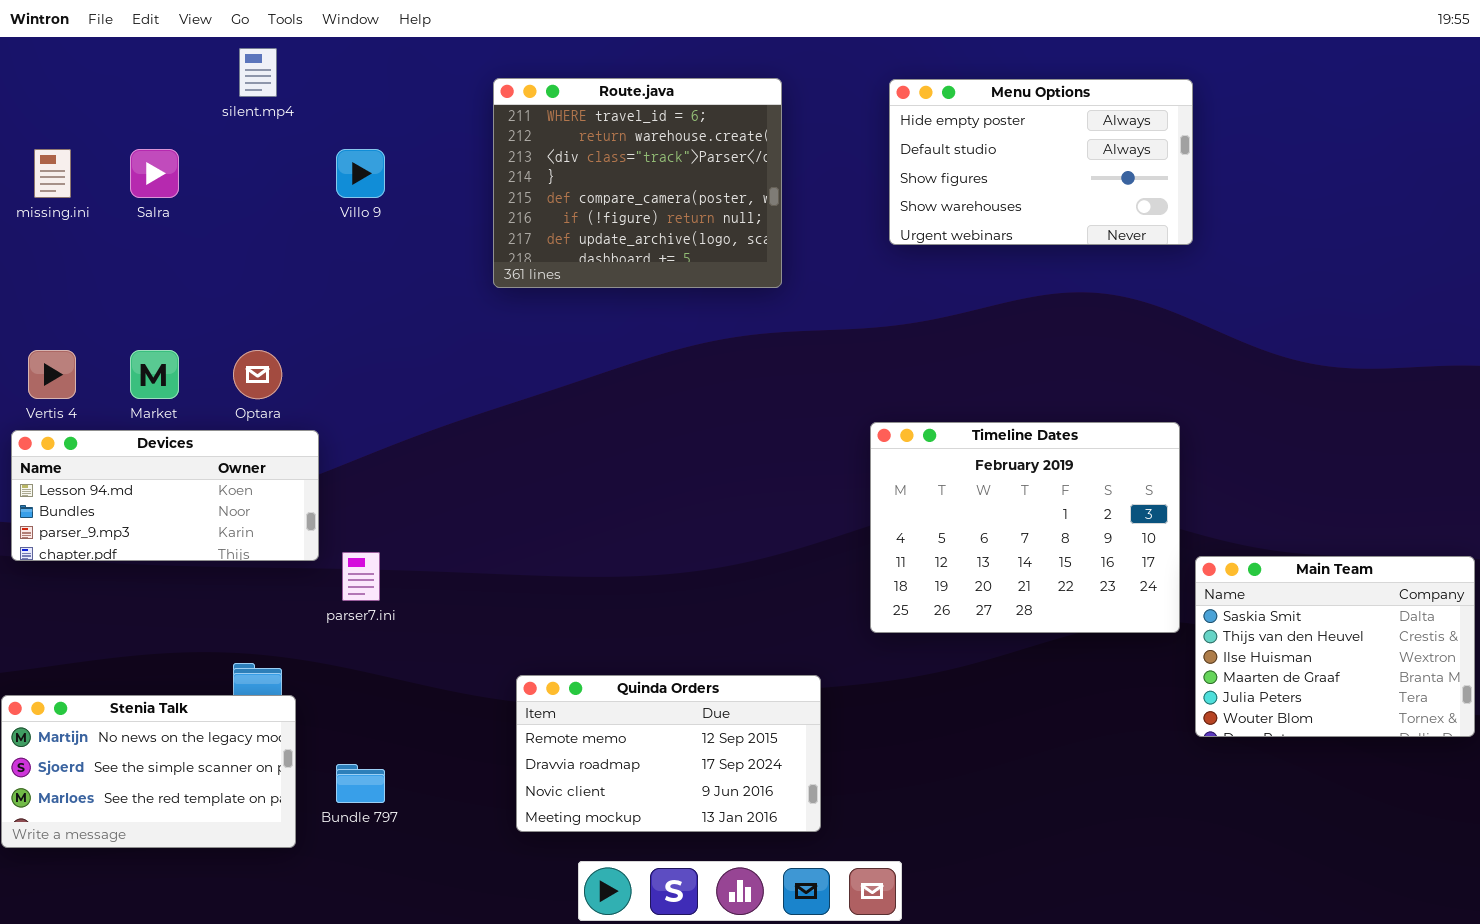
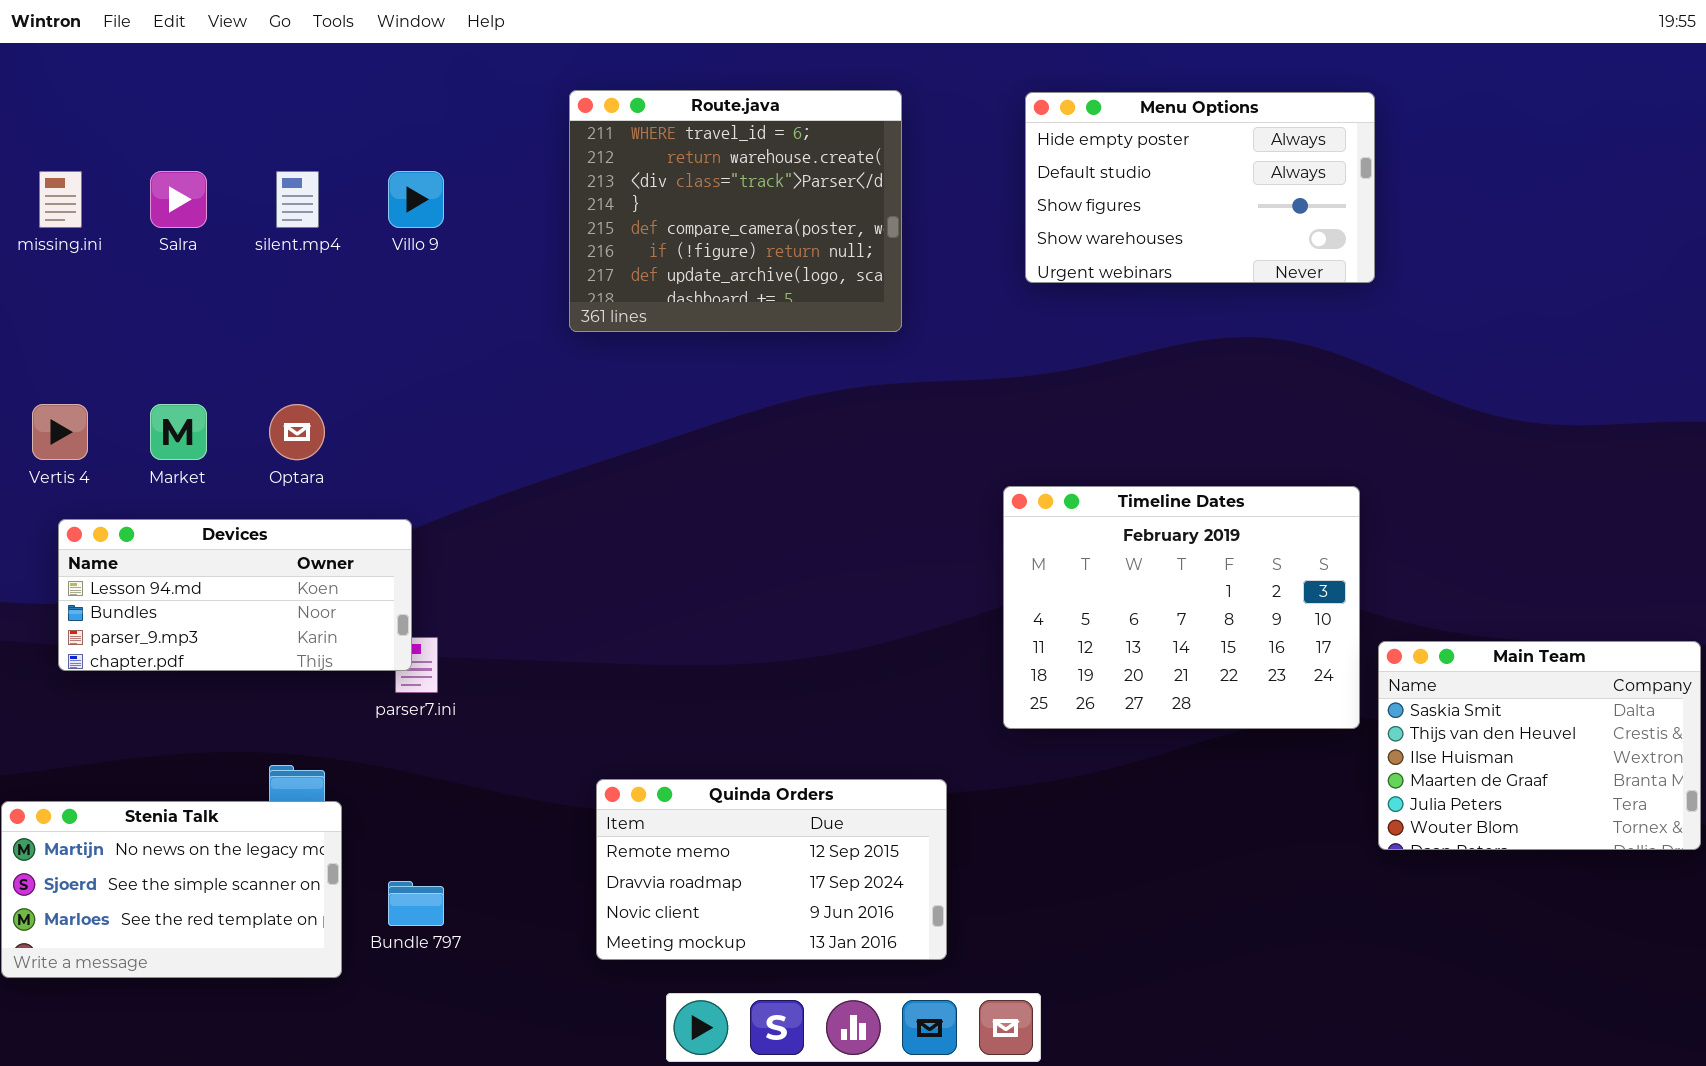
silent.mp4: [239,48,277,97] -> [276,171,319,228], moved
Devices: [11,430,319,561] -> [58,519,412,671], moved

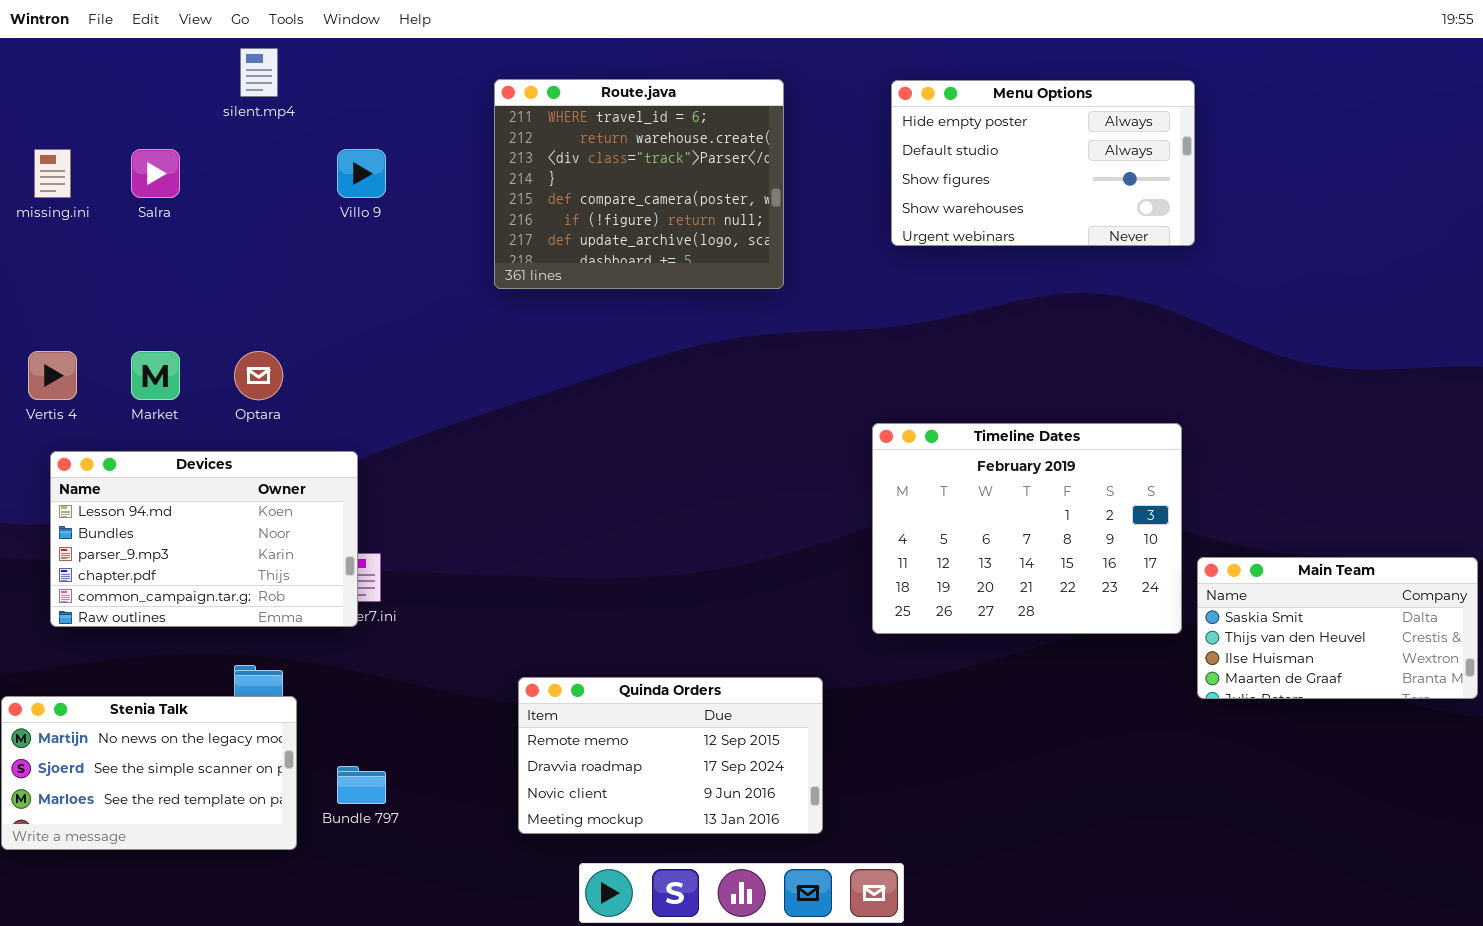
silent.mp4: [276,171,319,228] -> [240,48,278,97], moved
Devices: [58,519,412,671] -> [50,451,358,627], resized
Main Team: [1378,641,1701,850] -> [1197,557,1478,699], resized

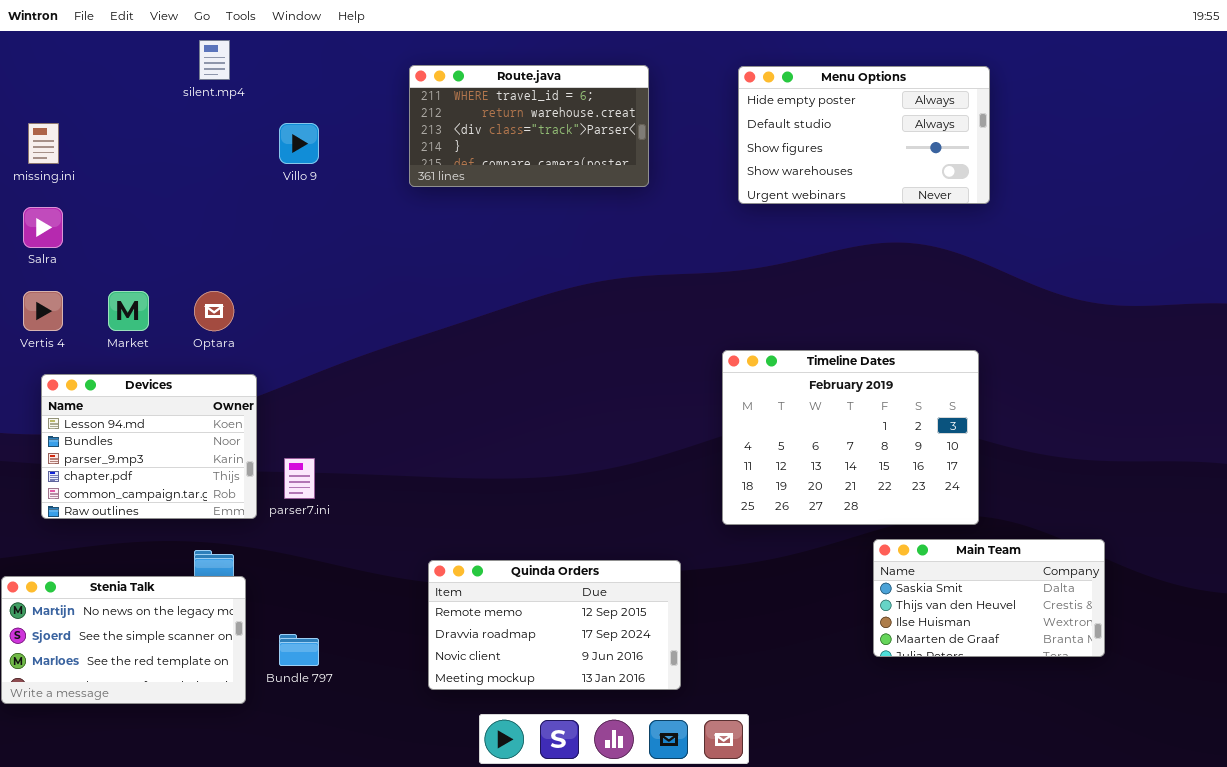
Route.java: [494,79,784,289] -> [409,65,649,187], resized
Salra: [131,149,180,198] -> [23,207,63,248], moved
Devices: [50,451,358,627] -> [41,374,257,519], resized
Main Team: [1197,557,1478,699] -> [873,539,1105,657], moved

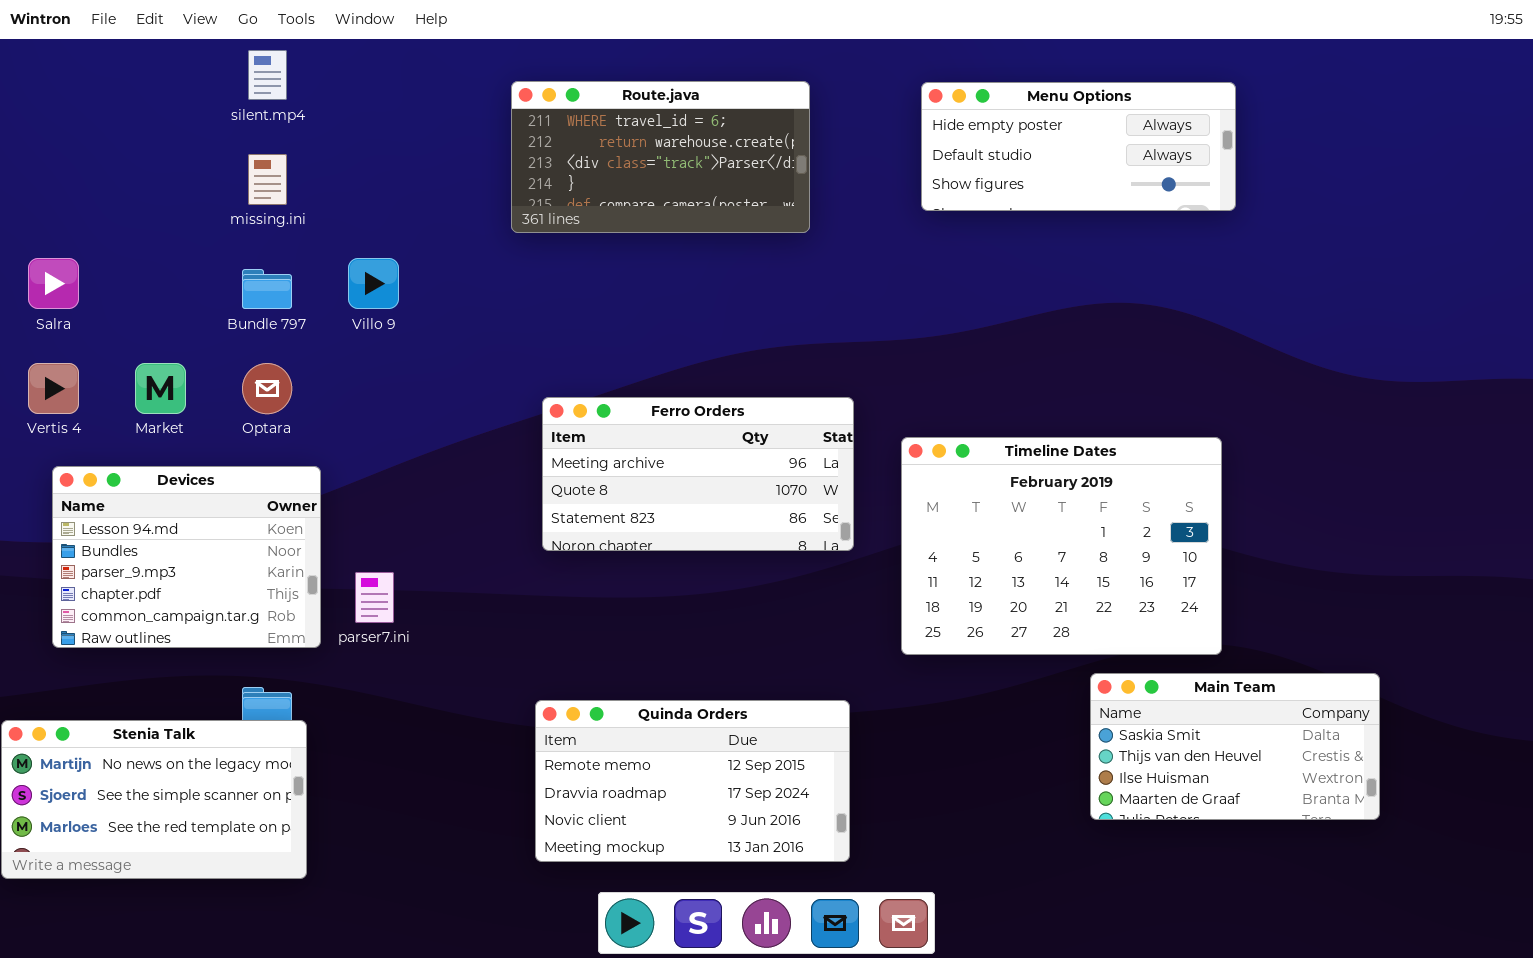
Menu Options: [738,66,990,204] -> [921,82,1236,211], resized
missing.ini: [28,123,59,164] -> [248,154,287,205], moved
Villo 9: [279,123,319,164] -> [348,258,399,309], moved
Ferro Orders: none -> [542,397,854,551], opened
Bundle 797: [279,634,319,666] -> [242,269,292,309], moved

